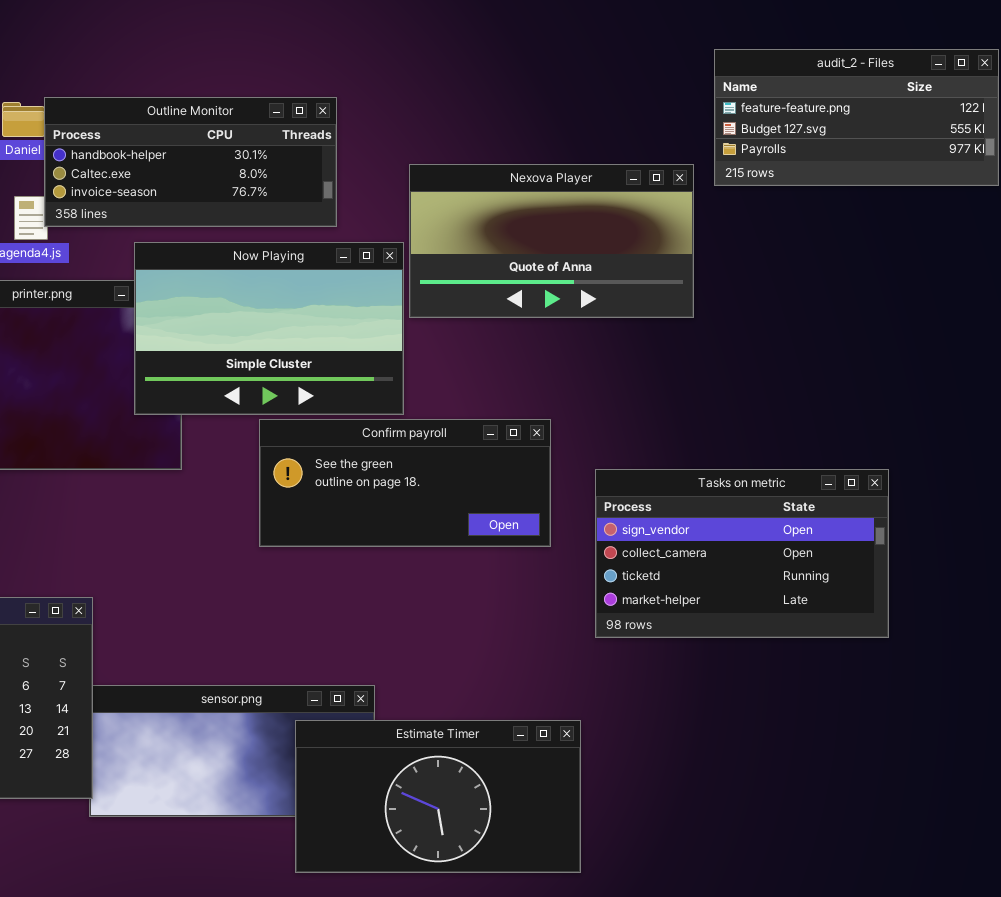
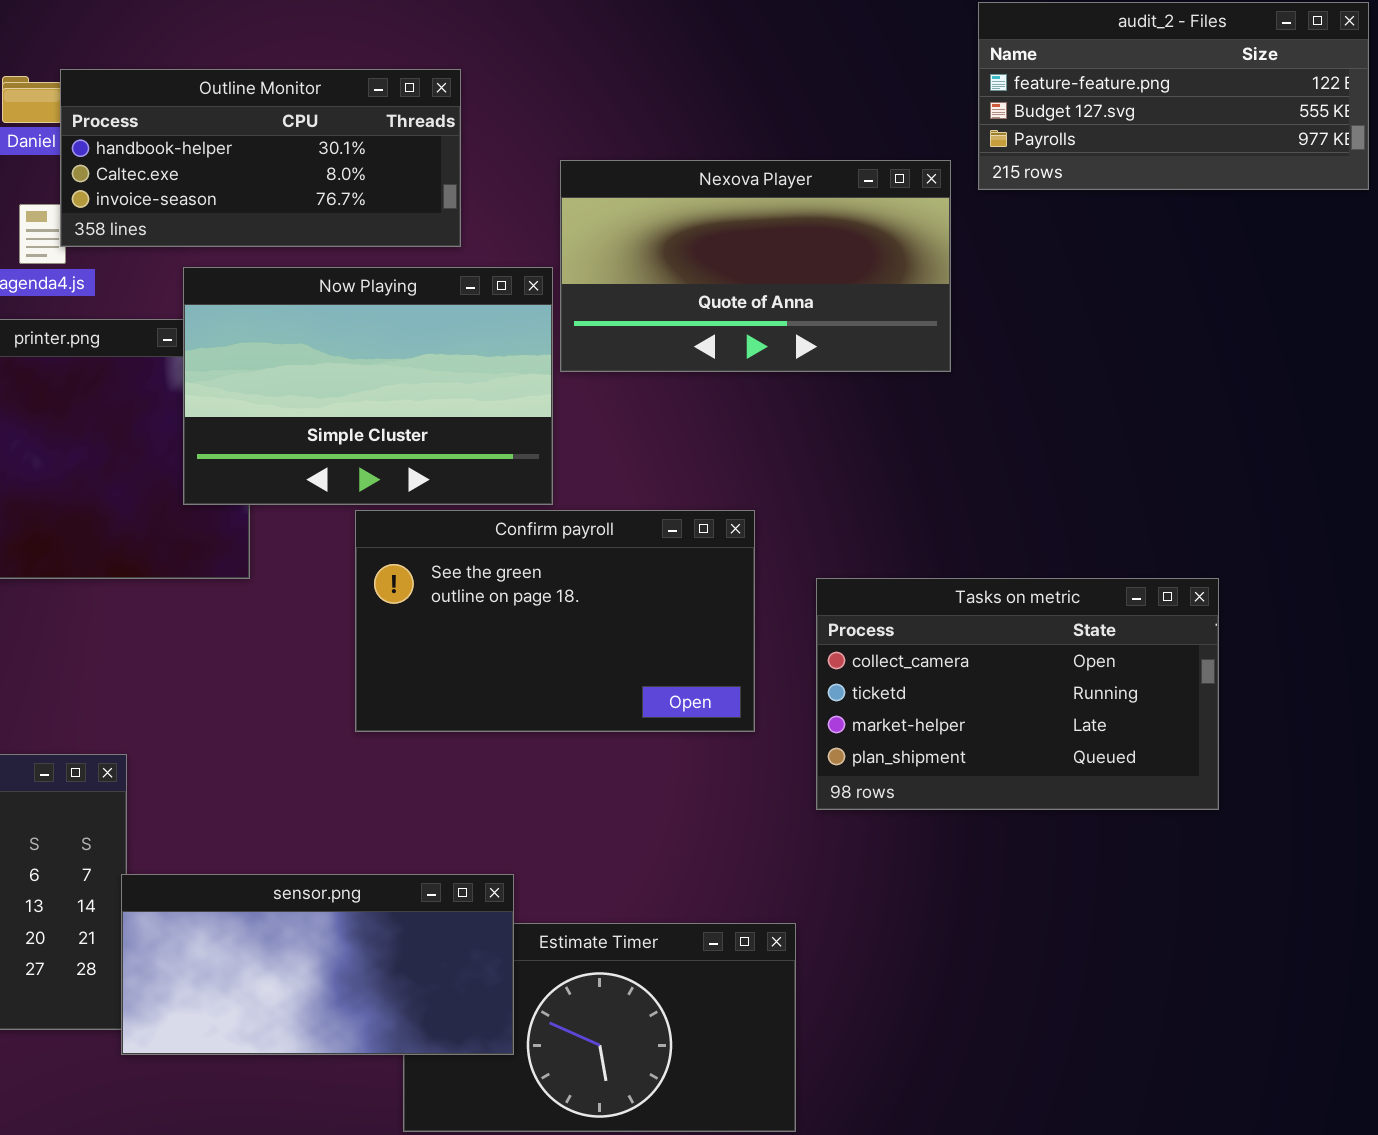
Confirm payroll: [259,419,551,547] -> [355,510,755,732], resized
Tasks on metric: [595,469,889,638] -> [816,578,1219,810], scrolled down 1 row
sensor.png: [89,685,375,817] -> [121,874,514,1055], raised

